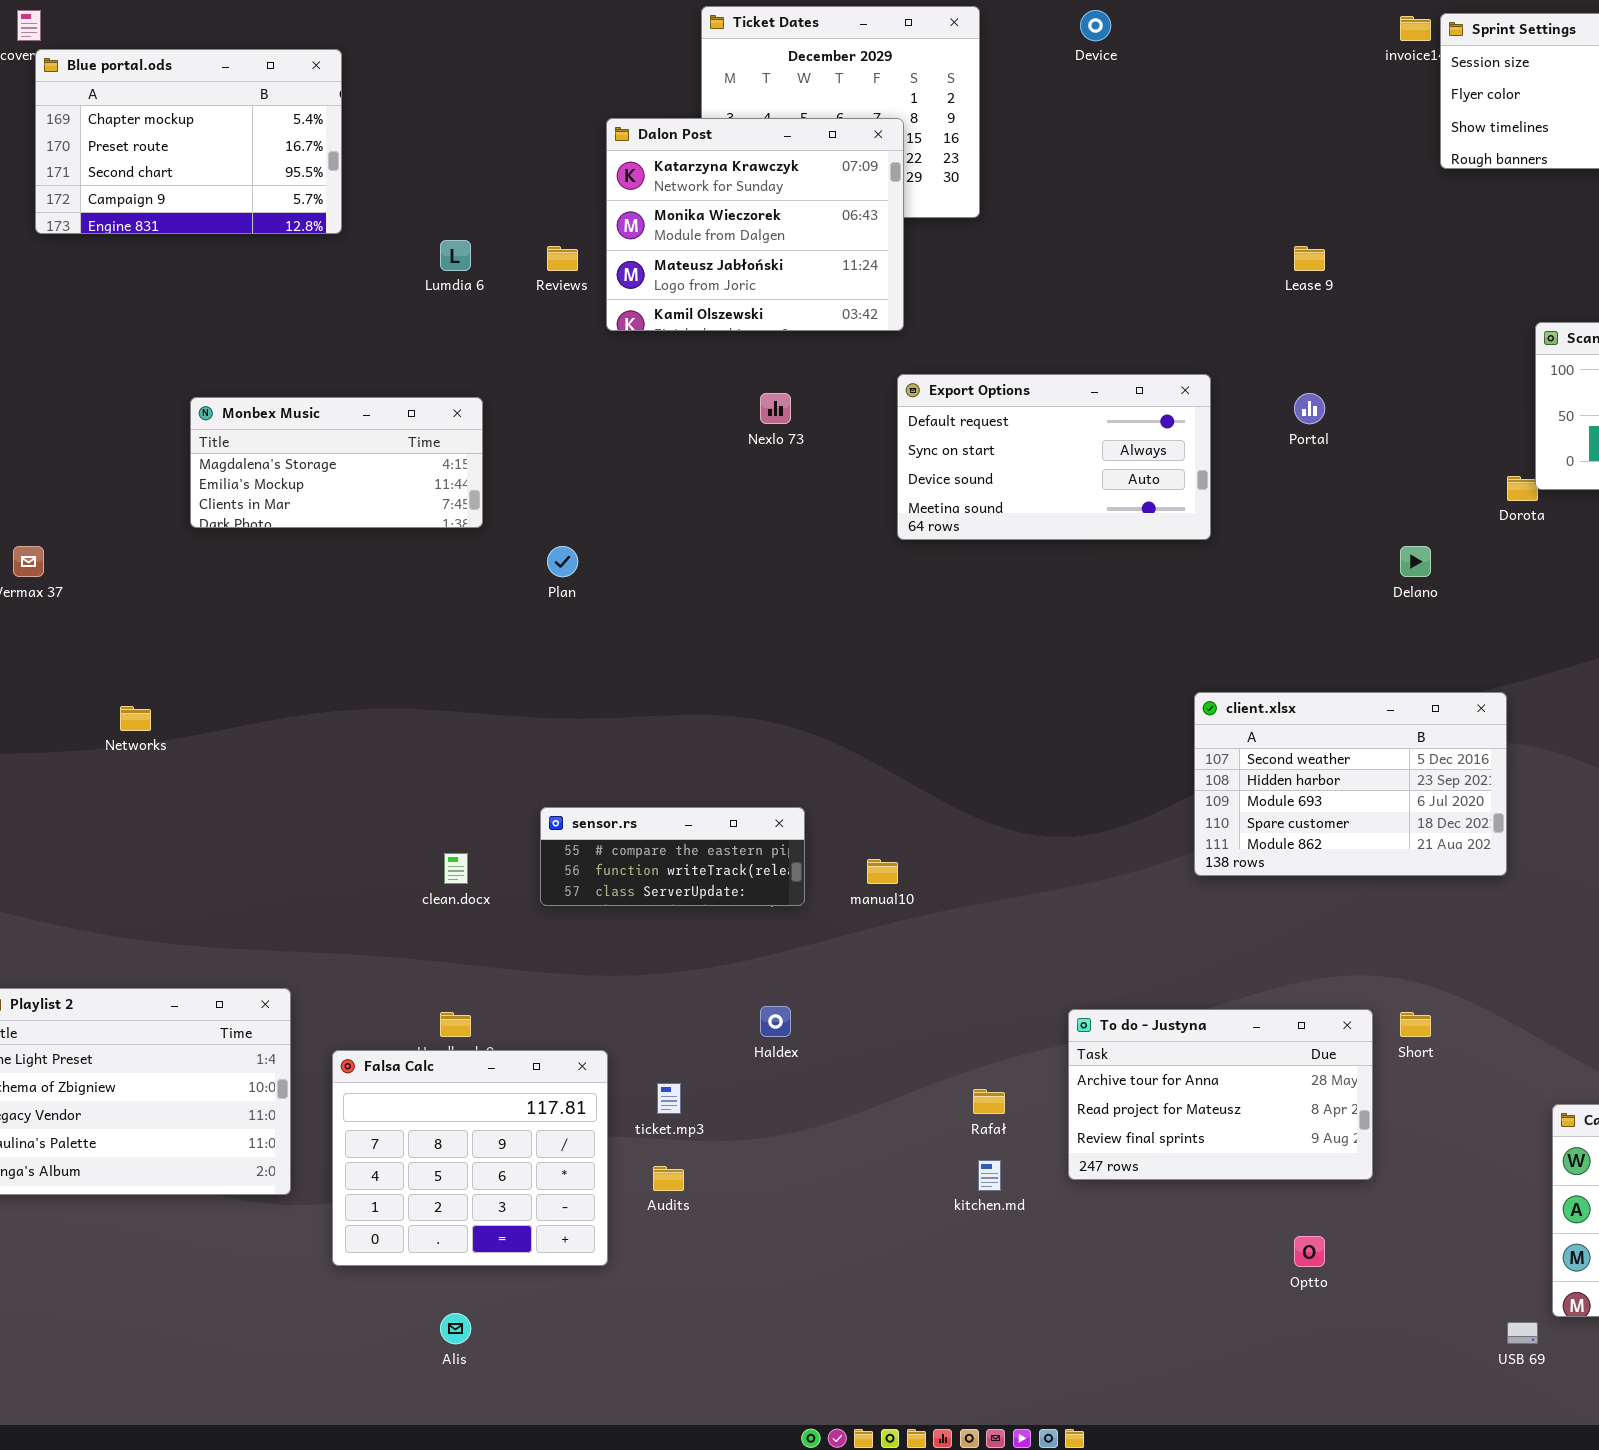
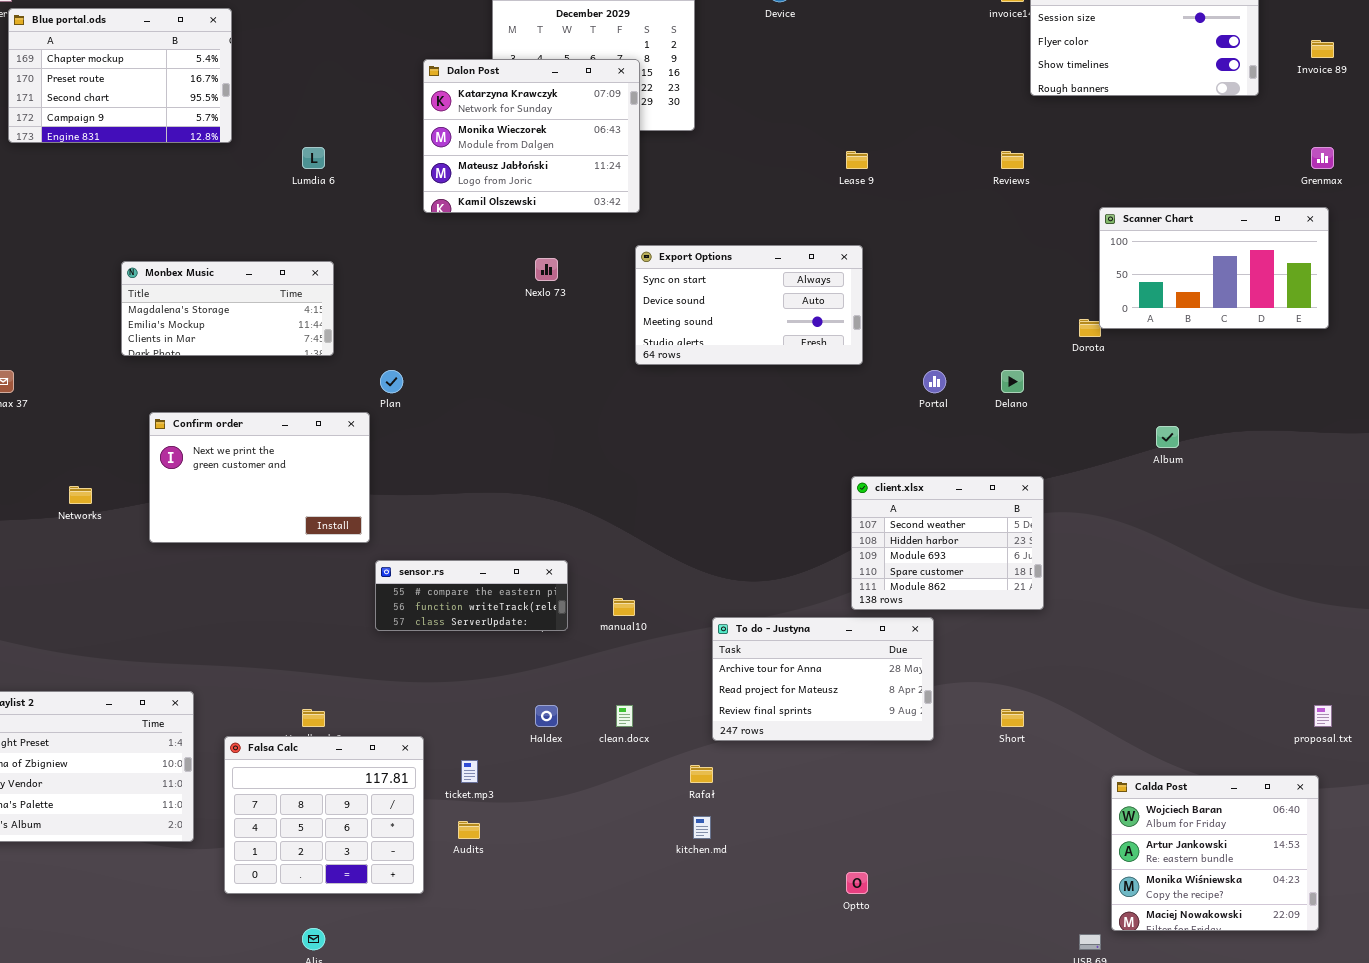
Reviews: [547,246,578,271] -> [1001,151,1024,169], moved
Lease 9: [1294,246,1325,271] -> [846,151,868,169], moved
Export Options: [897,374,1211,540] -> [635,245,863,365], scrolled down 1 row
Portal: [1294,393,1325,424] -> [923,370,946,393], moved
Confirm order: none -> [149,412,370,543], opened
client.xlsx: [1194,692,1507,876] -> [851,476,1044,610], resized
clean.docx: [444,853,468,884] -> [616,705,633,727], moved
To do - Justyna: [1068,1009,1373,1180] -> [712,617,934,741], moved
Optto: [1294,1236,1325,1267] -> [846,872,868,894], moved

